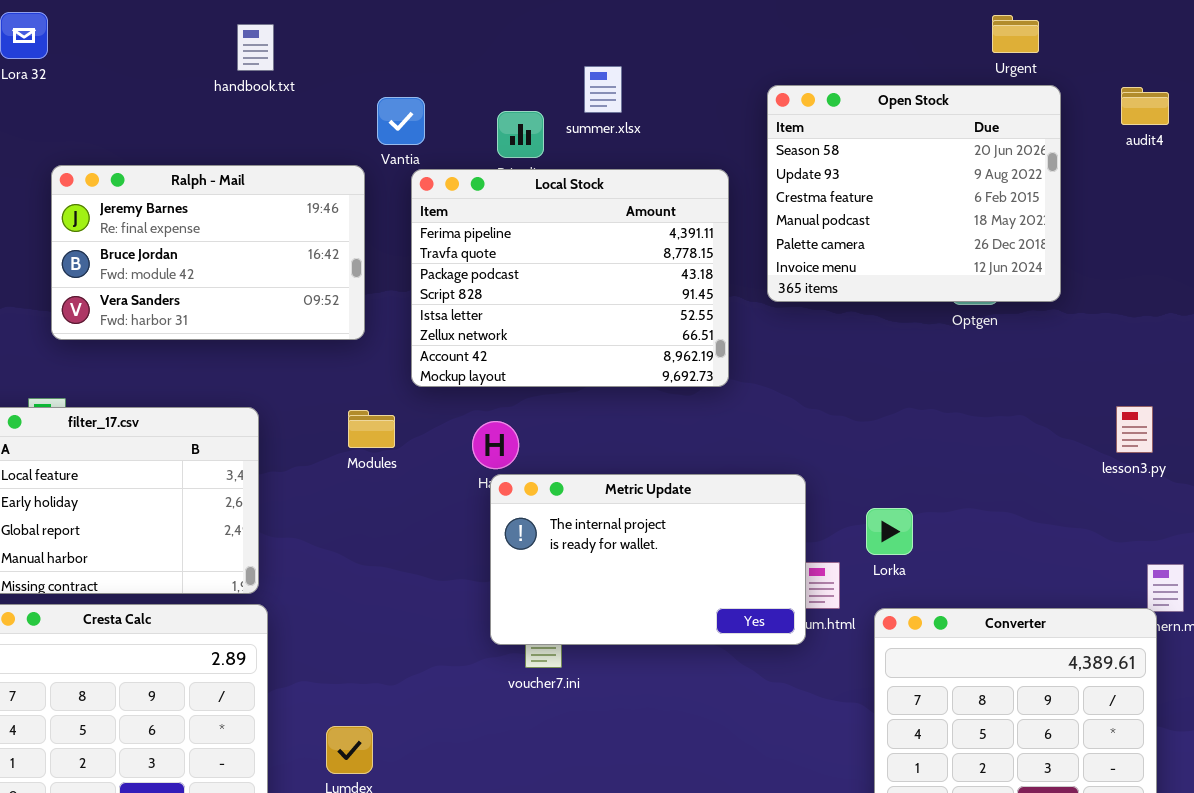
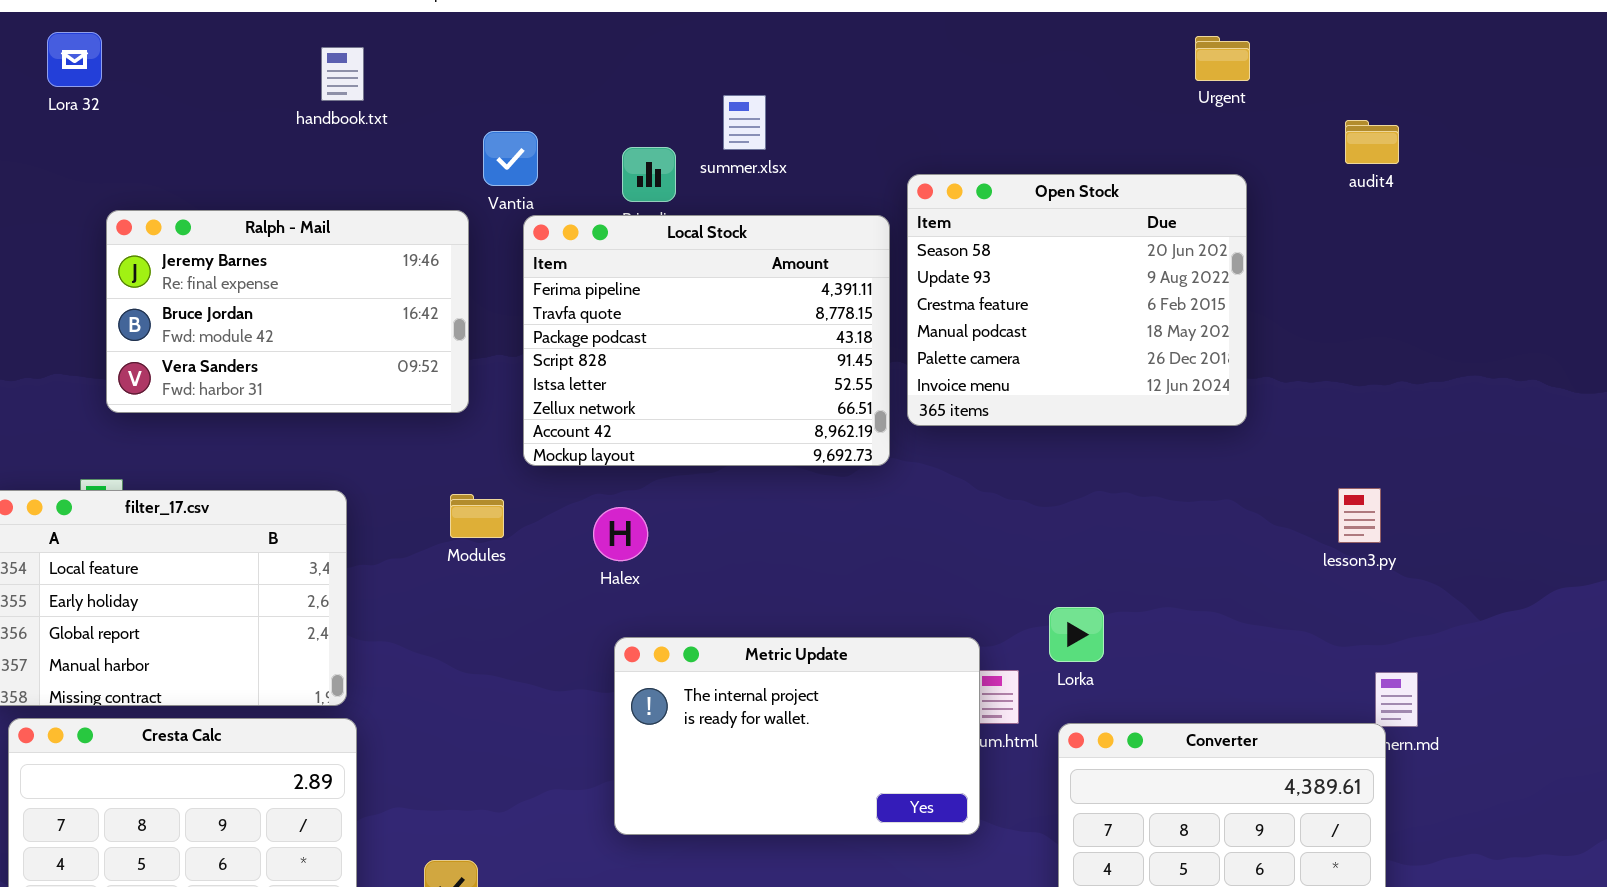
Open Stock: [767,85,1061,302] -> [907,174,1247,426], moved
Metric Update: [490,474,806,645] -> [614,637,980,835], moved

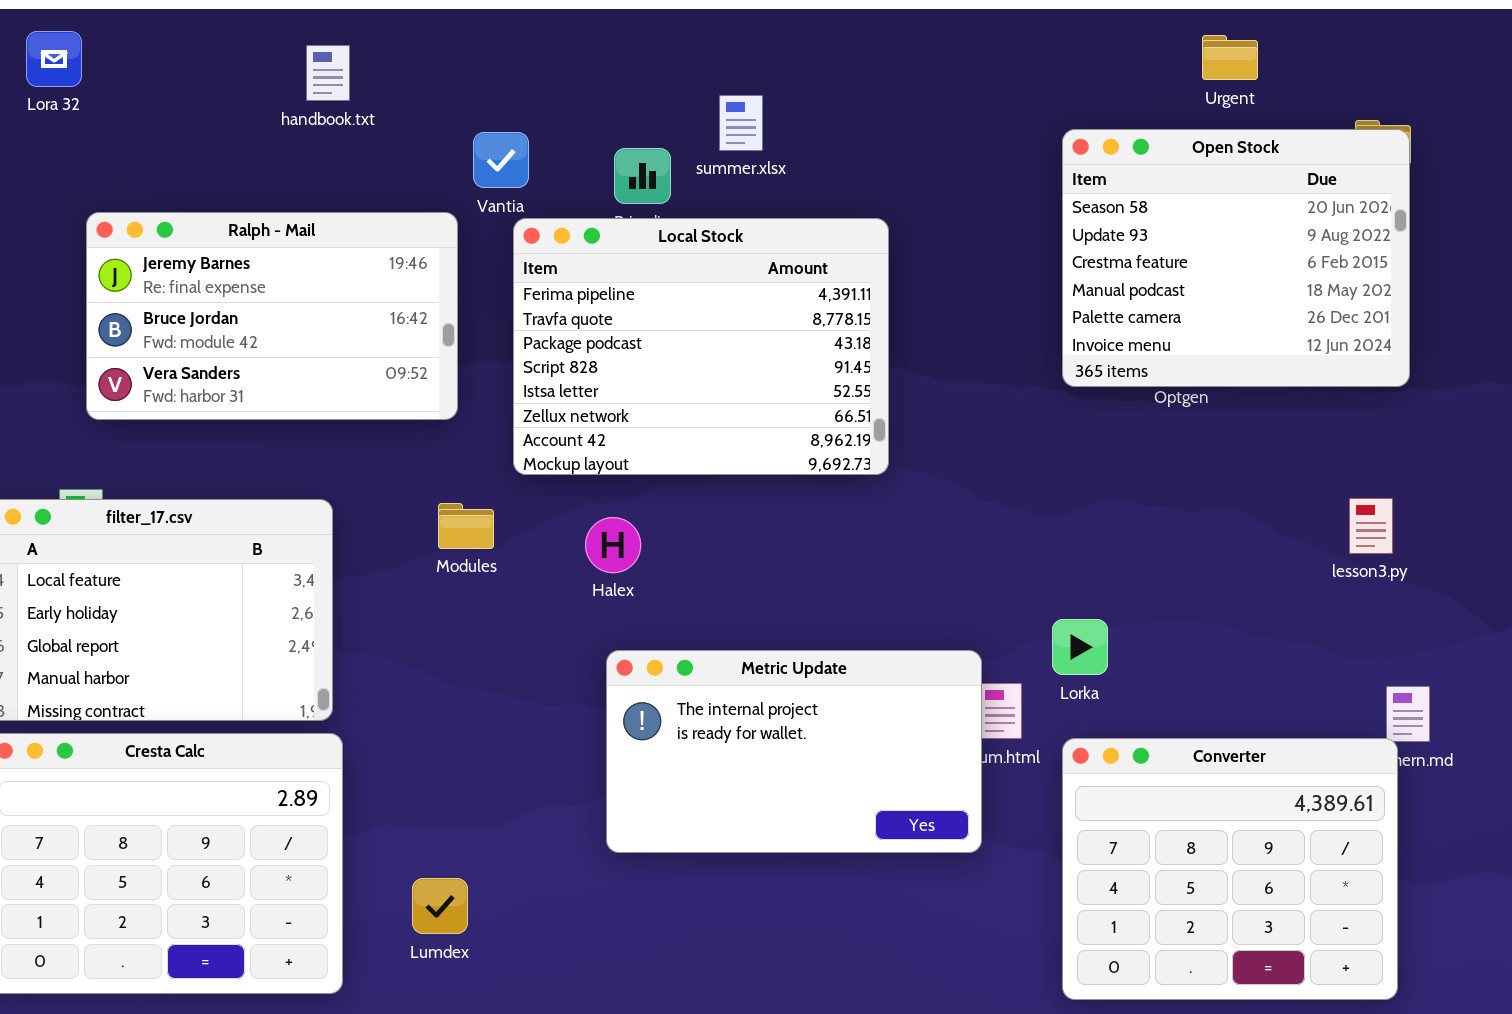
Open Stock: [907,174,1247,426] -> [1062,129,1410,387], moved

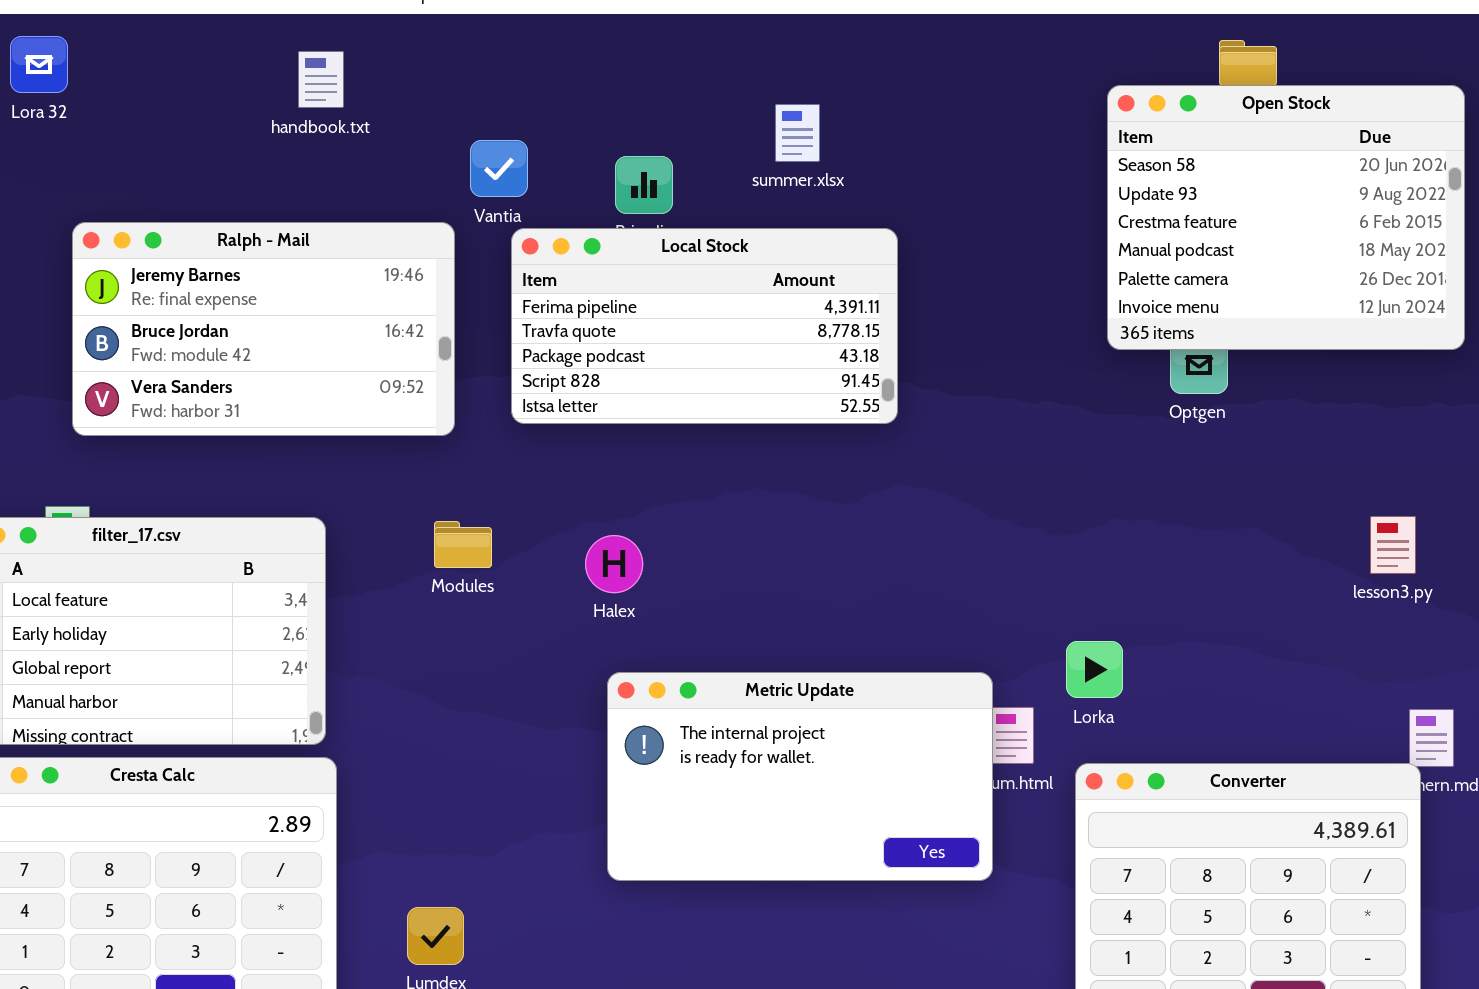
summer.xlsx: [719,95,763,151] -> [775,104,820,162], moved
Open Stock: [1062,129,1410,387] -> [1107,85,1465,350], moved
Local Stock: [513,218,889,475] -> [511,228,898,424], resized

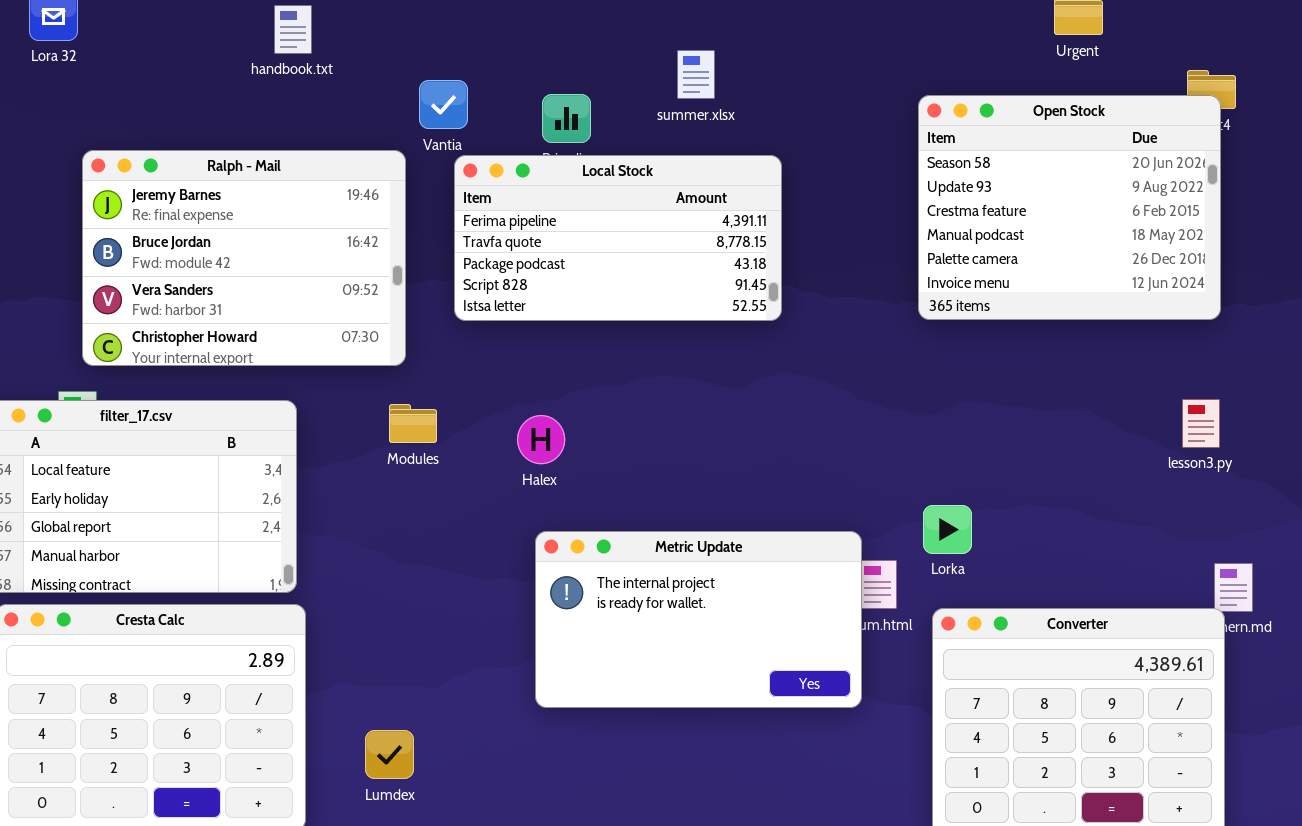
Open Stock: [1107,85,1465,350] -> [918,95,1221,320], moved
Ralph - Mail: [72,222,455,436] -> [82,150,406,366], resized

